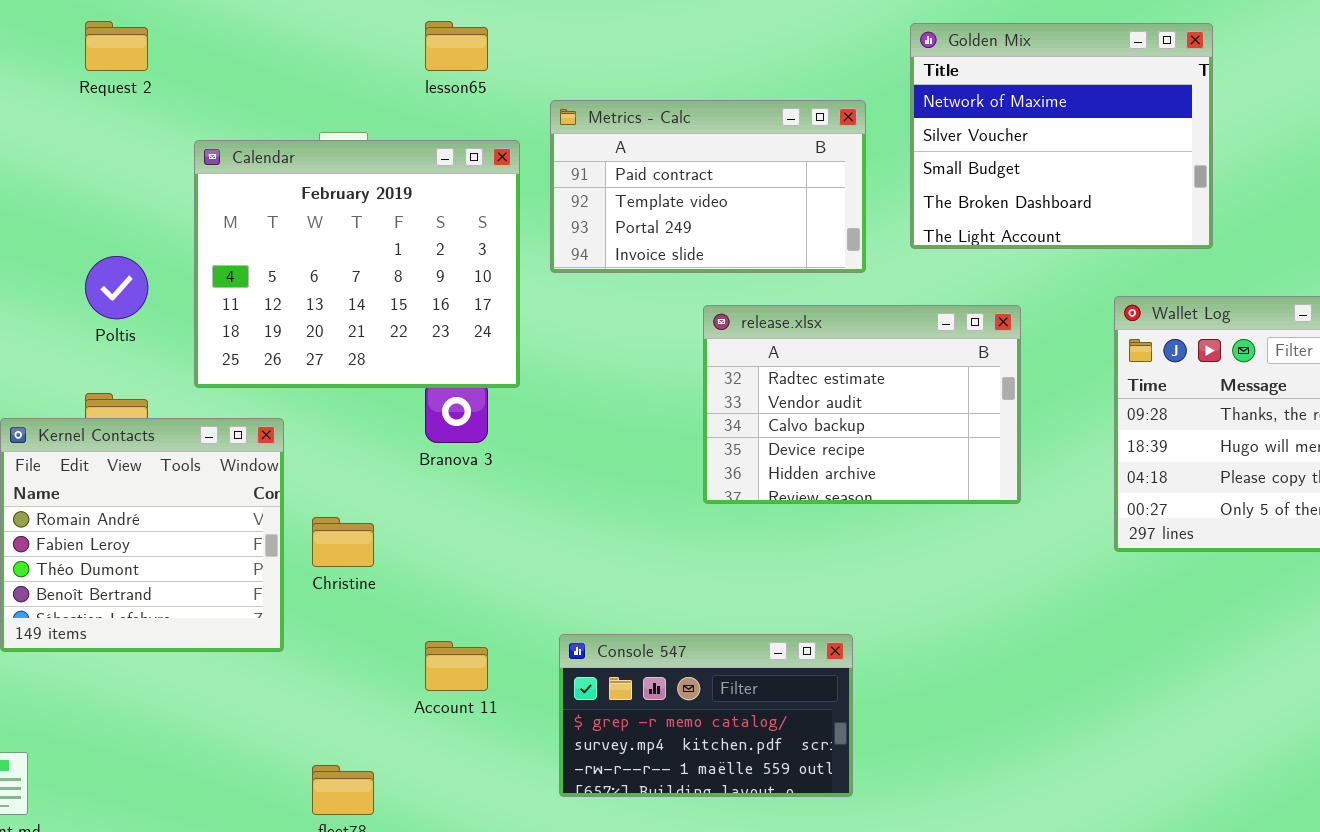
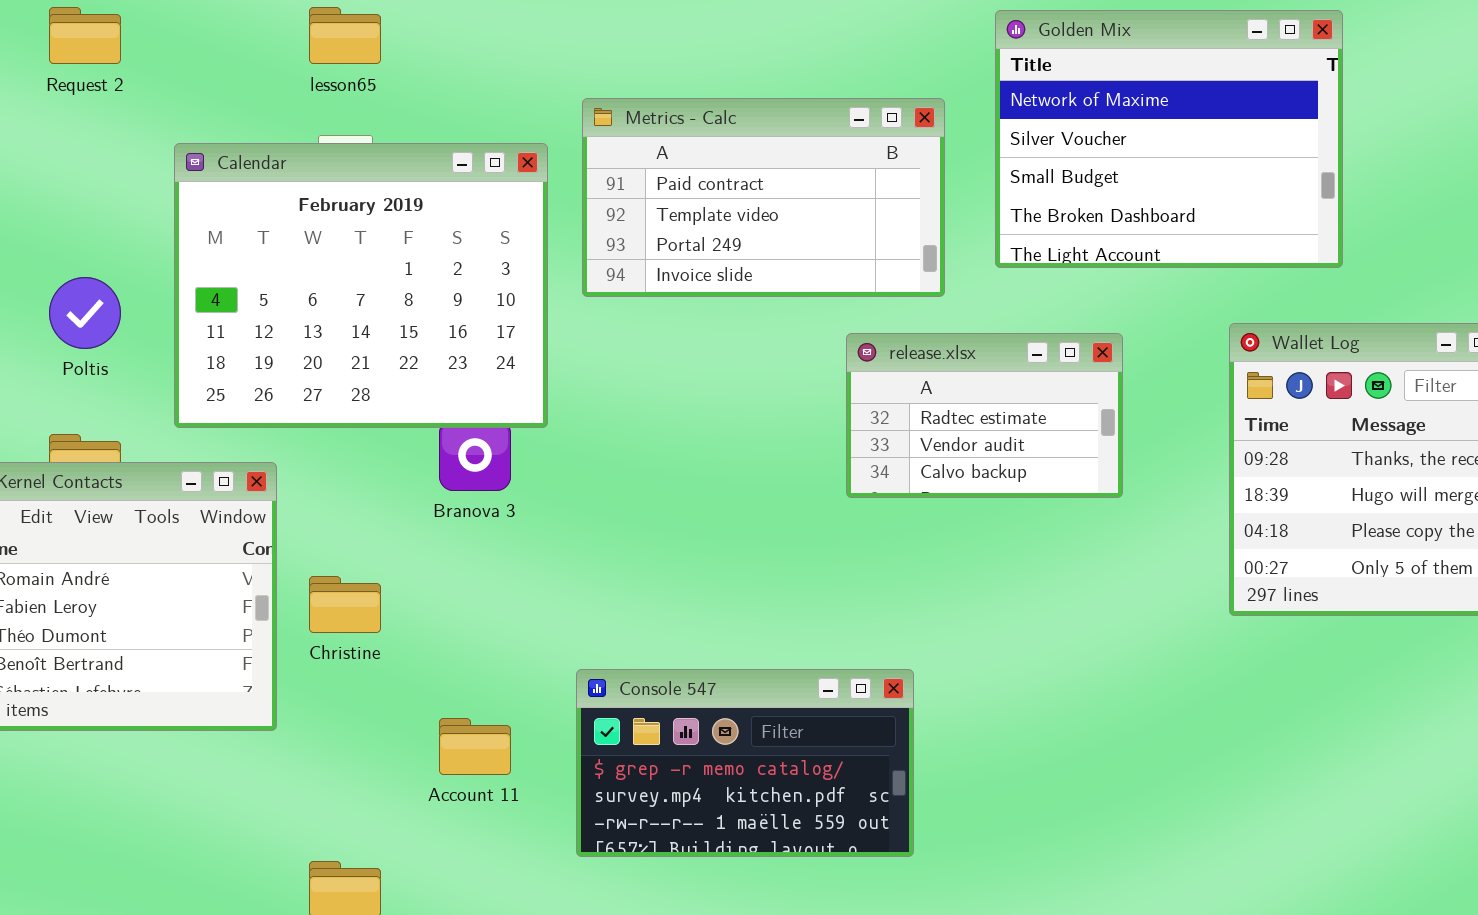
lesson65: [425,21,488,71] -> [309,7,381,64], moved
release.xlsx: [703,305,1021,504] -> [846,333,1123,498], resized
Console 547: [559,634,853,797] -> [576,669,914,857], moved

